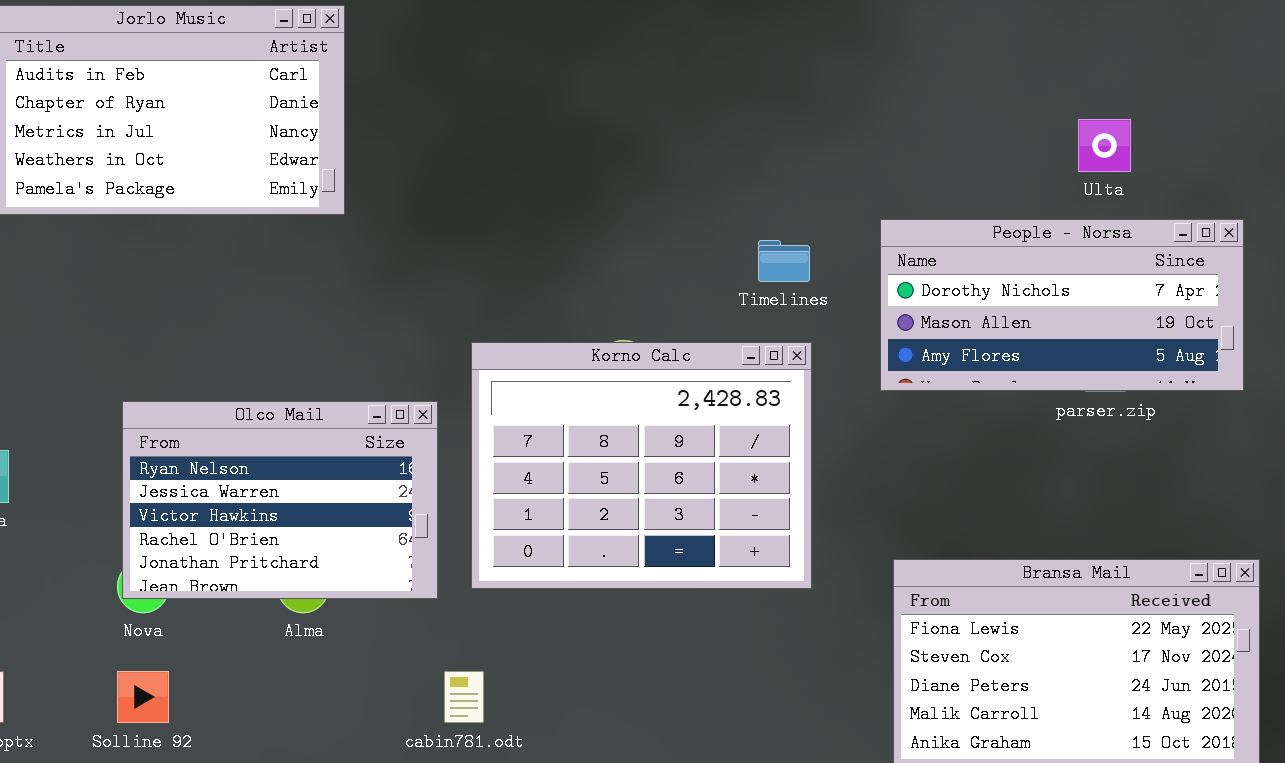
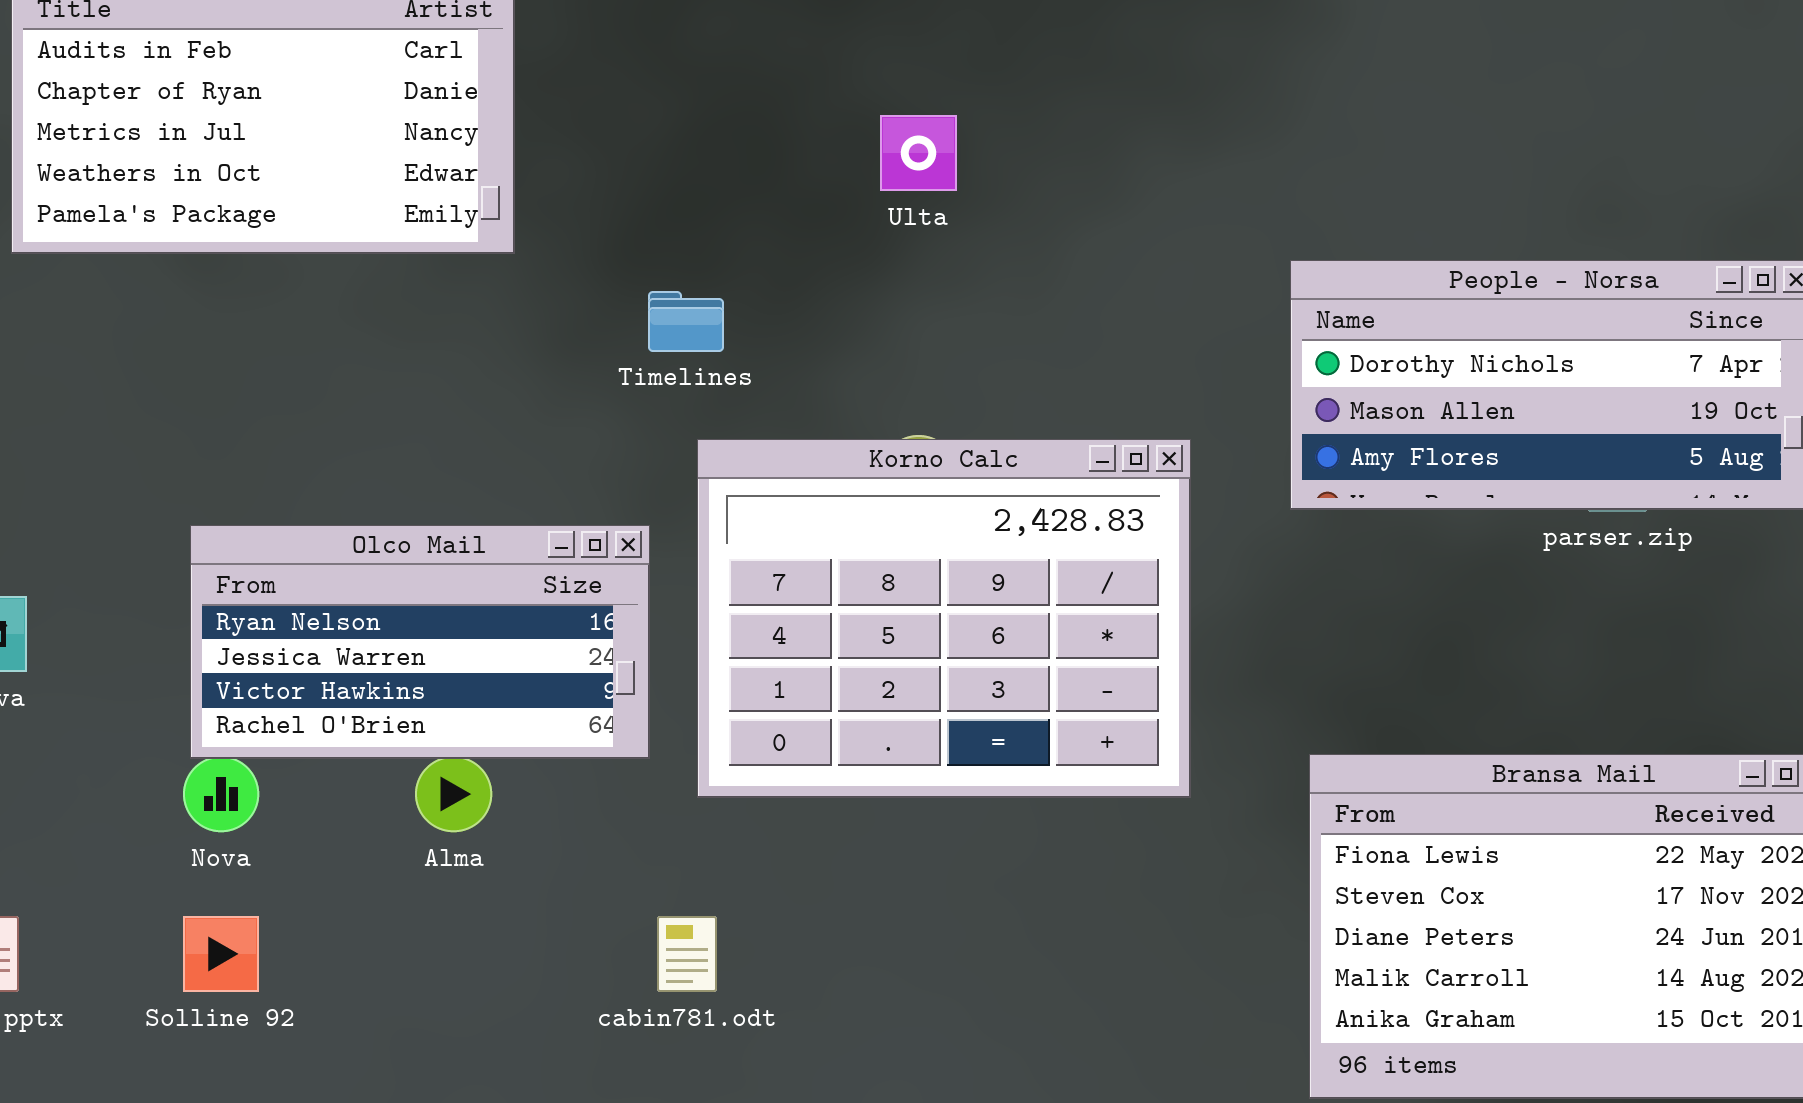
Ulta: [1078,119,1131,172] -> [880,115,957,191], moved
Timelines: [758,240,810,282] -> [648,291,724,352], moved
Olco Mail: [122,401,438,599] -> [190,525,650,759], resized

